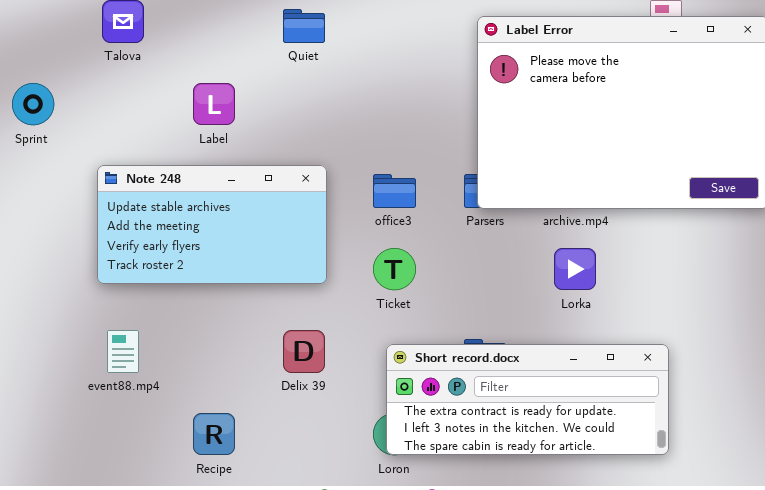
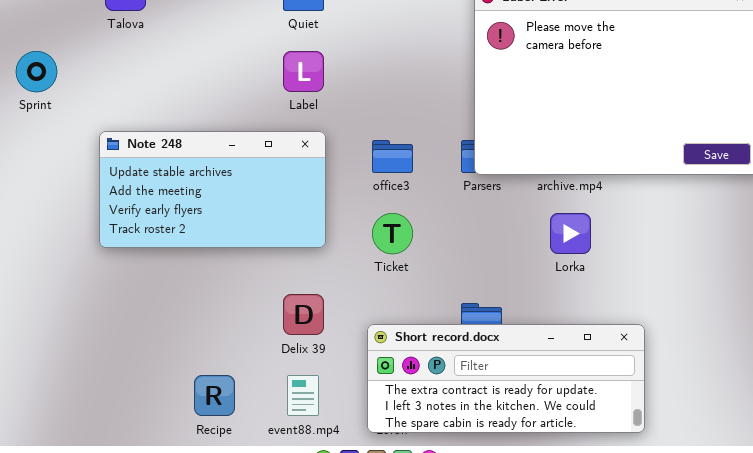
Label: [193,83,235,125] -> [283,51,324,92], moved
event88.mp4: [107,330,139,373] -> [287,375,319,416], moved
Short record.docx: [386,344,669,455] -> [367,324,645,433], moved

